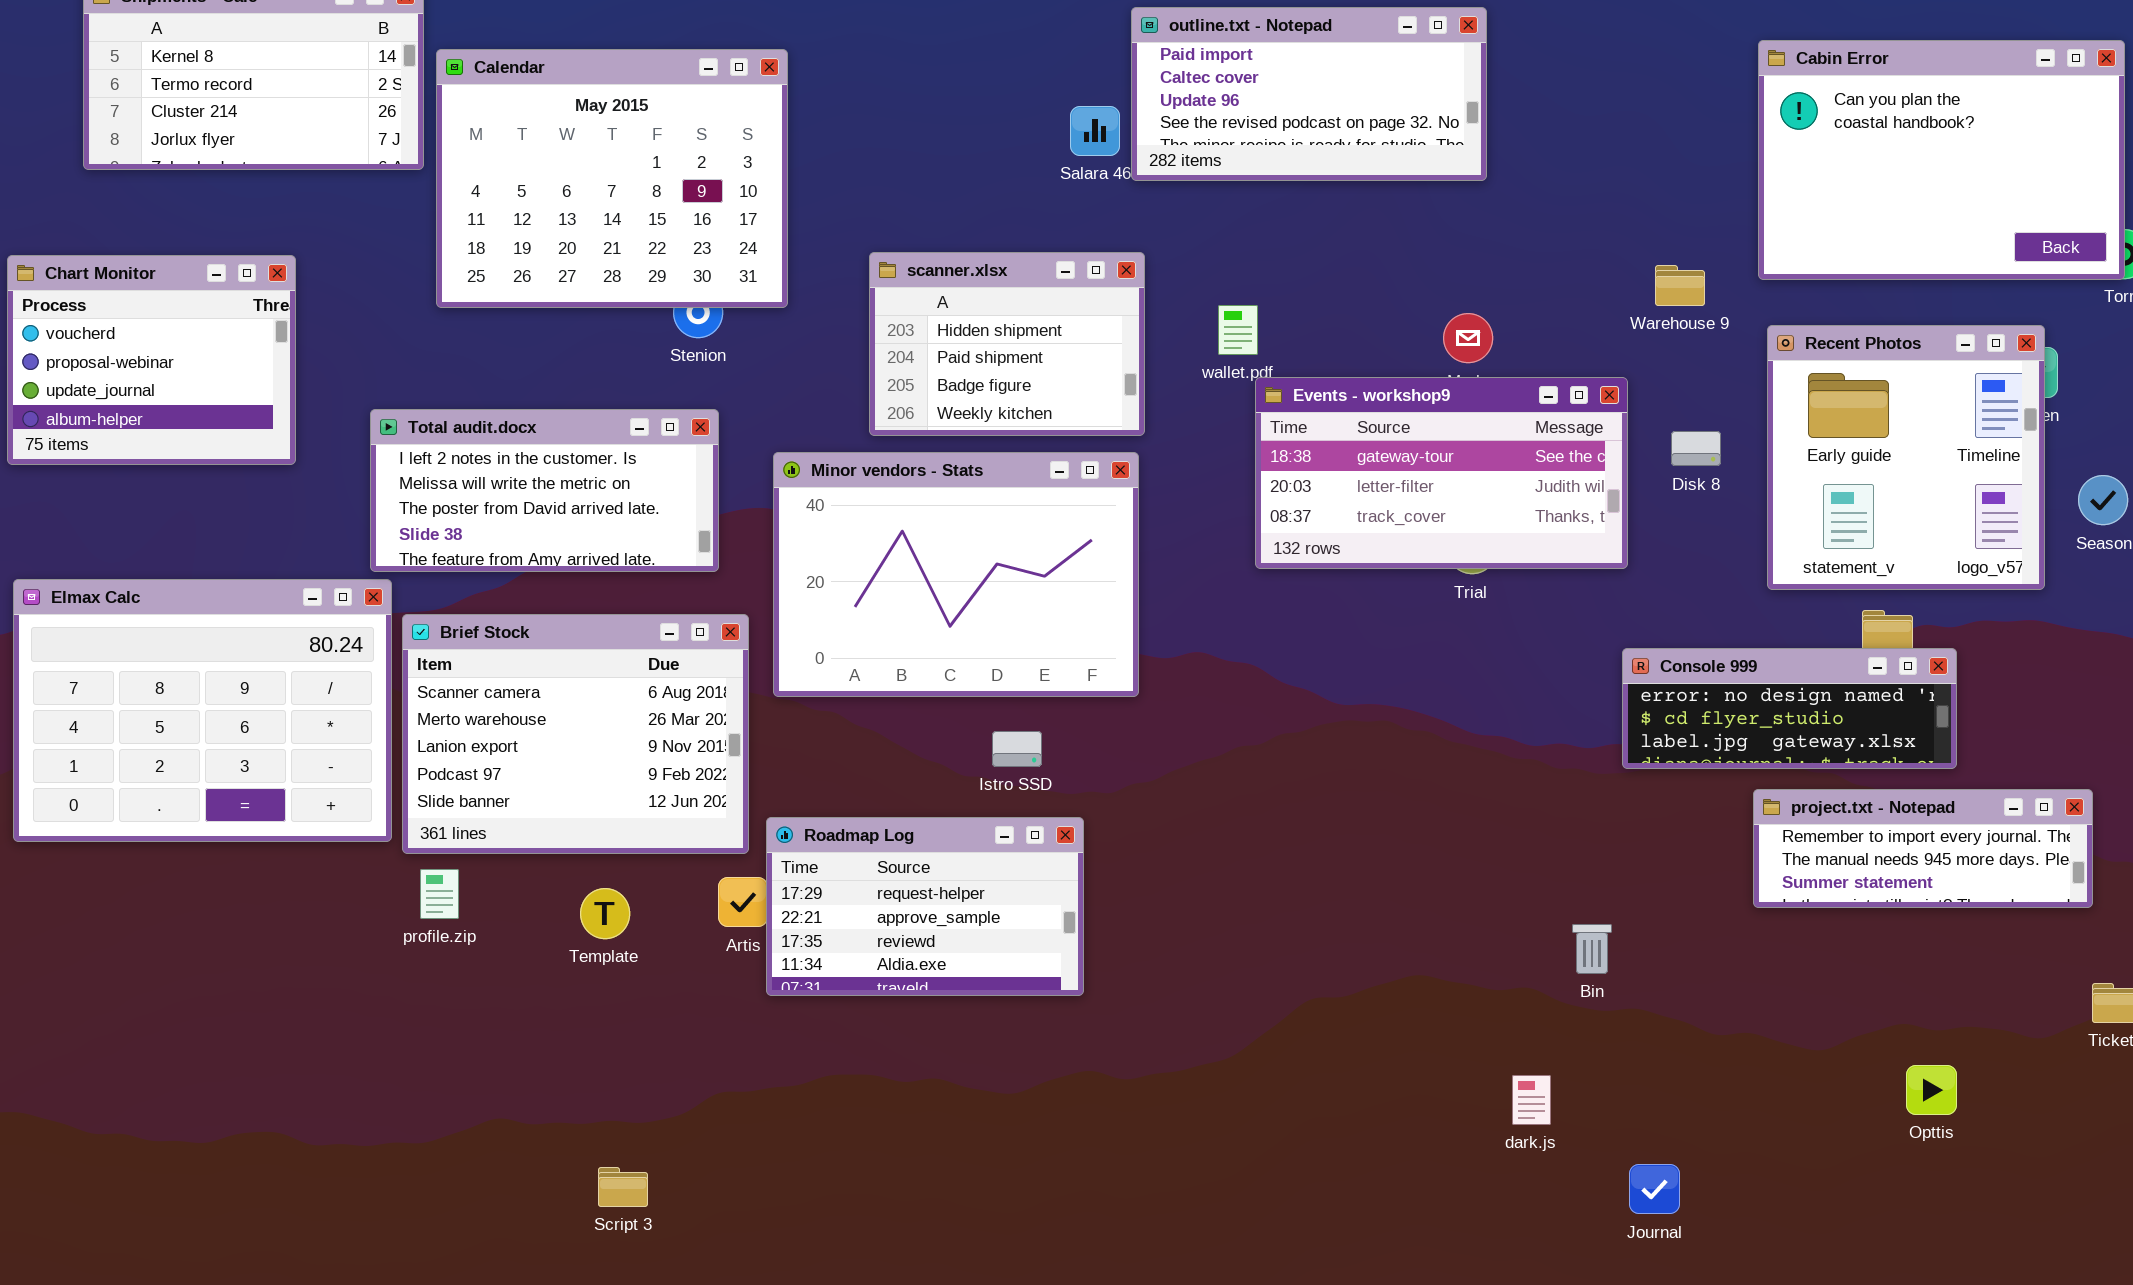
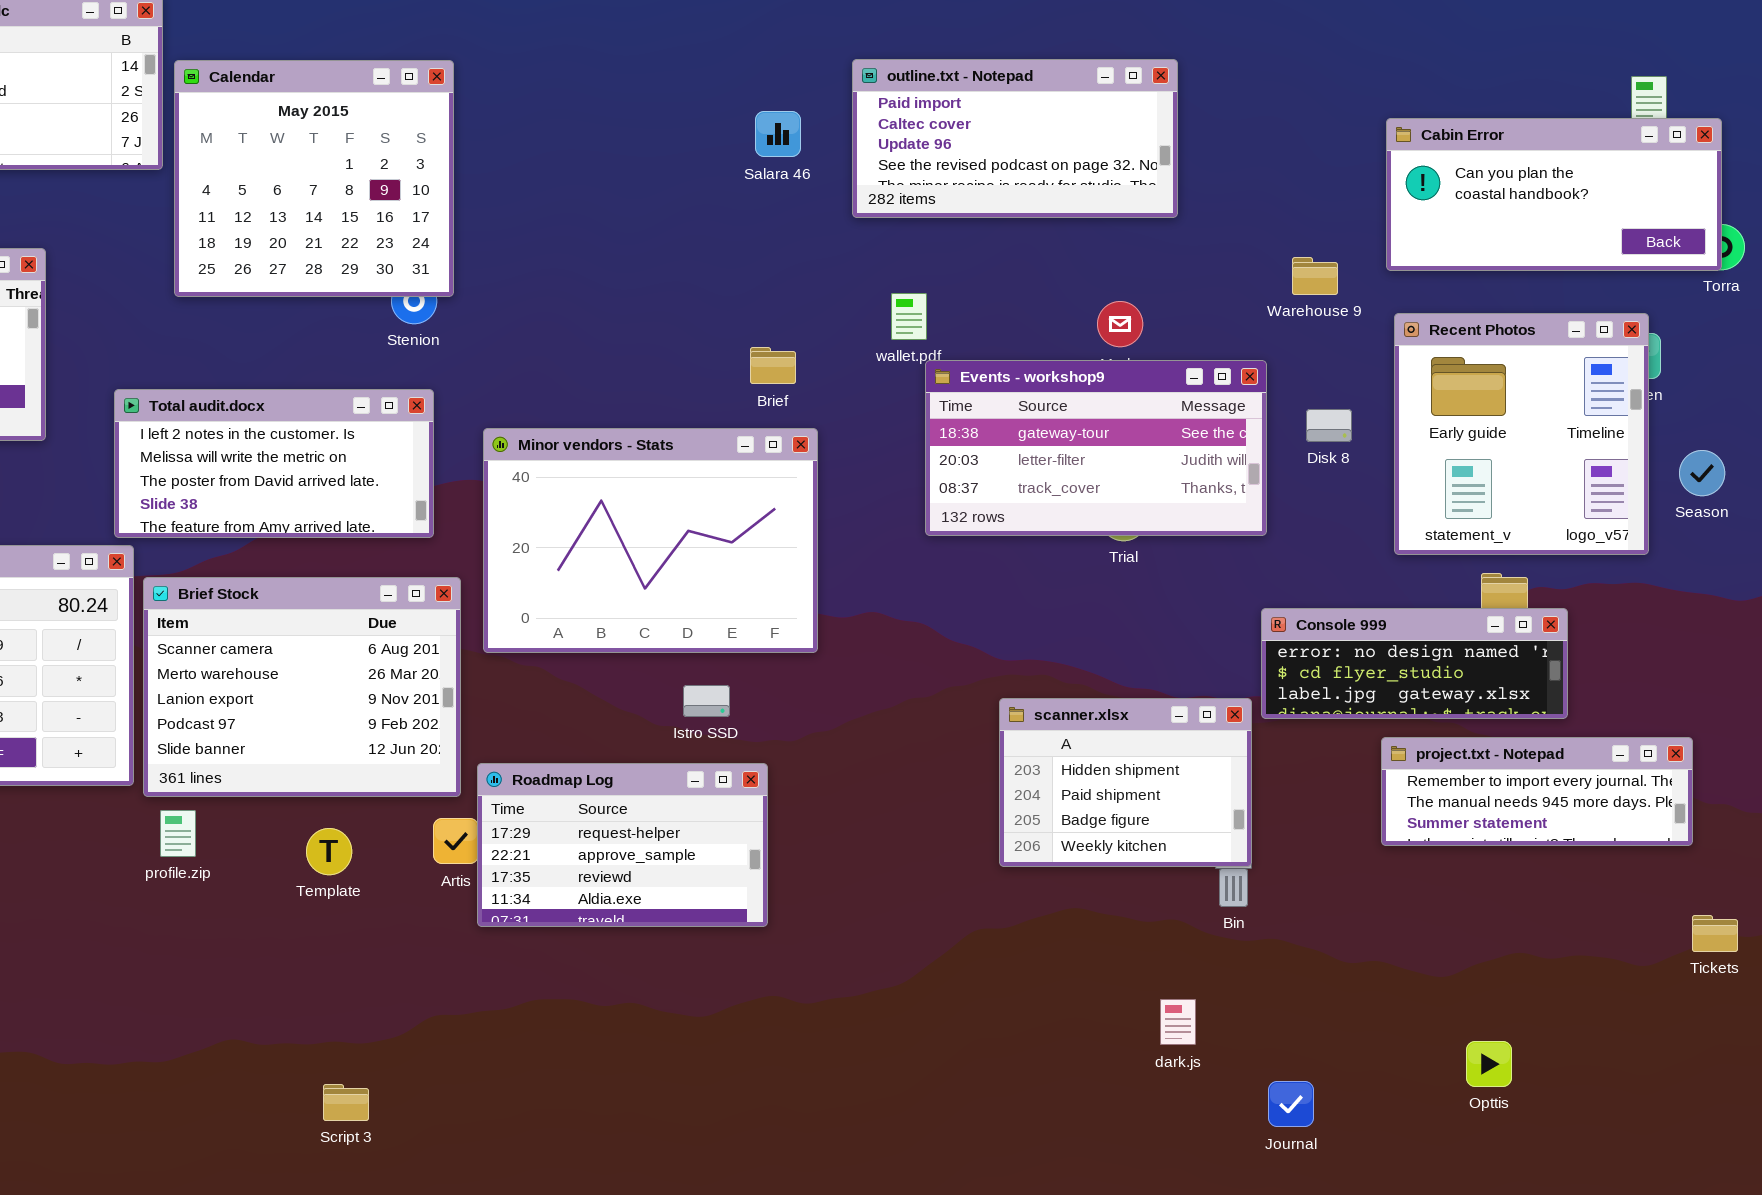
outline.txt - Notepad: [1131,7,1487,181] -> [852,59,1178,218], moved
Cabin Error: [1758,40,2125,280] -> [1386,118,1722,271], resized
Calendar: [436,49,788,308] -> [174,60,454,297], resized
scanner.xlsx: [869,252,1145,436] -> [999,698,1252,867], moved
Opttis: [1906,1065,1957,1115] -> [1466,1041,1512,1087], moved

